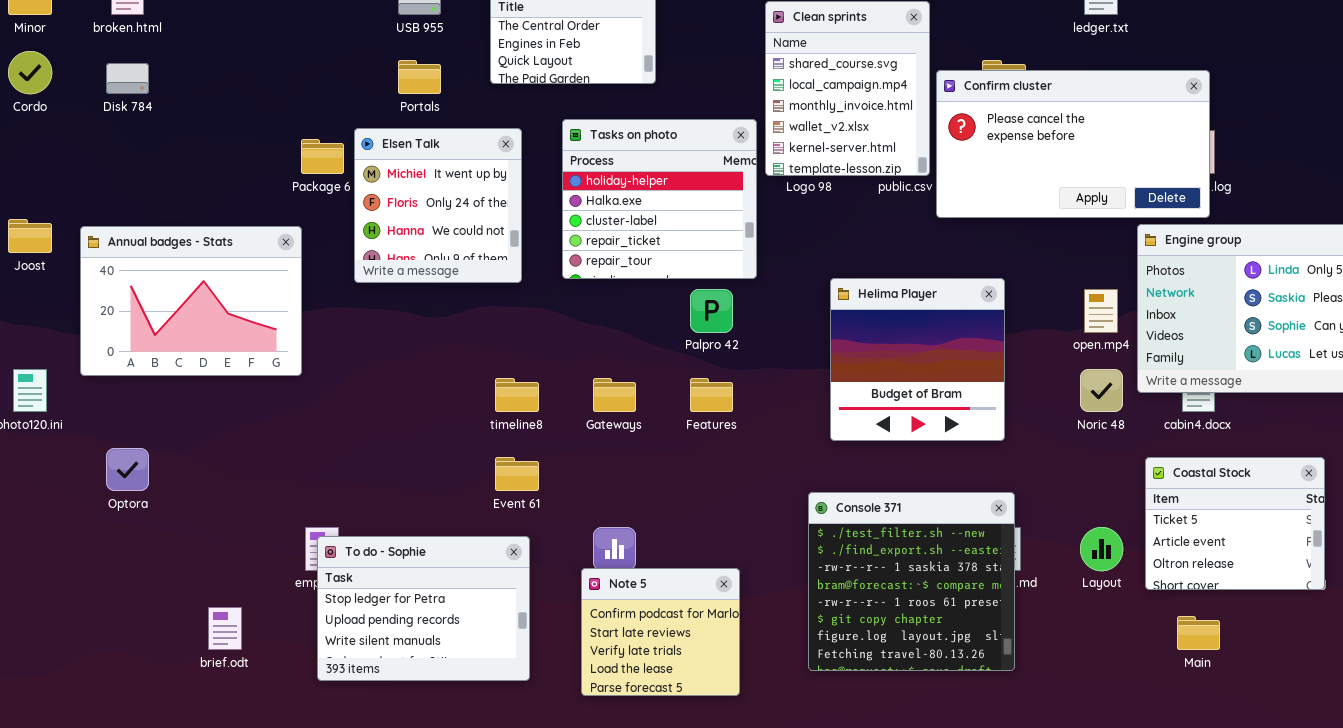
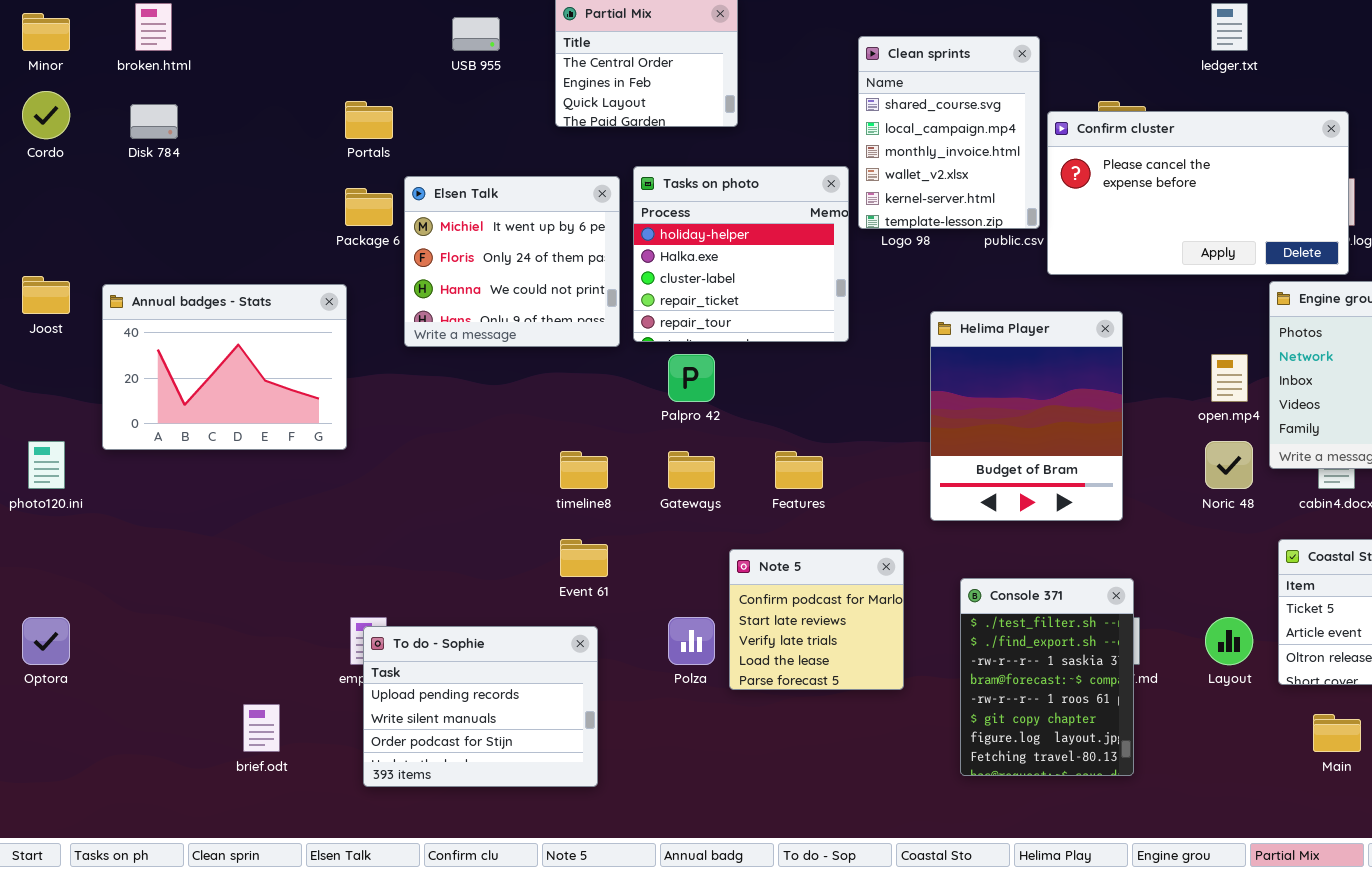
Portals: [398,60,441,94] -> [345,101,393,139], moved
Elsen Talk: [354,128,522,283] -> [404,176,620,347], resized
Helima Player: [830,278,1005,441] -> [930,311,1123,521], resized
Palpro 42: [690,289,733,333] -> [668,354,715,402], moved
Optora: [106,448,149,491] -> [22,617,70,665], moved
Console 371: [808,492,1015,671] -> [960,578,1134,776], resized
To do - Sophie: [317,536,530,681] -> [363,626,598,787], scrolled down 1 row
Note 5: [581,568,740,696] -> [729,549,904,690], moved

